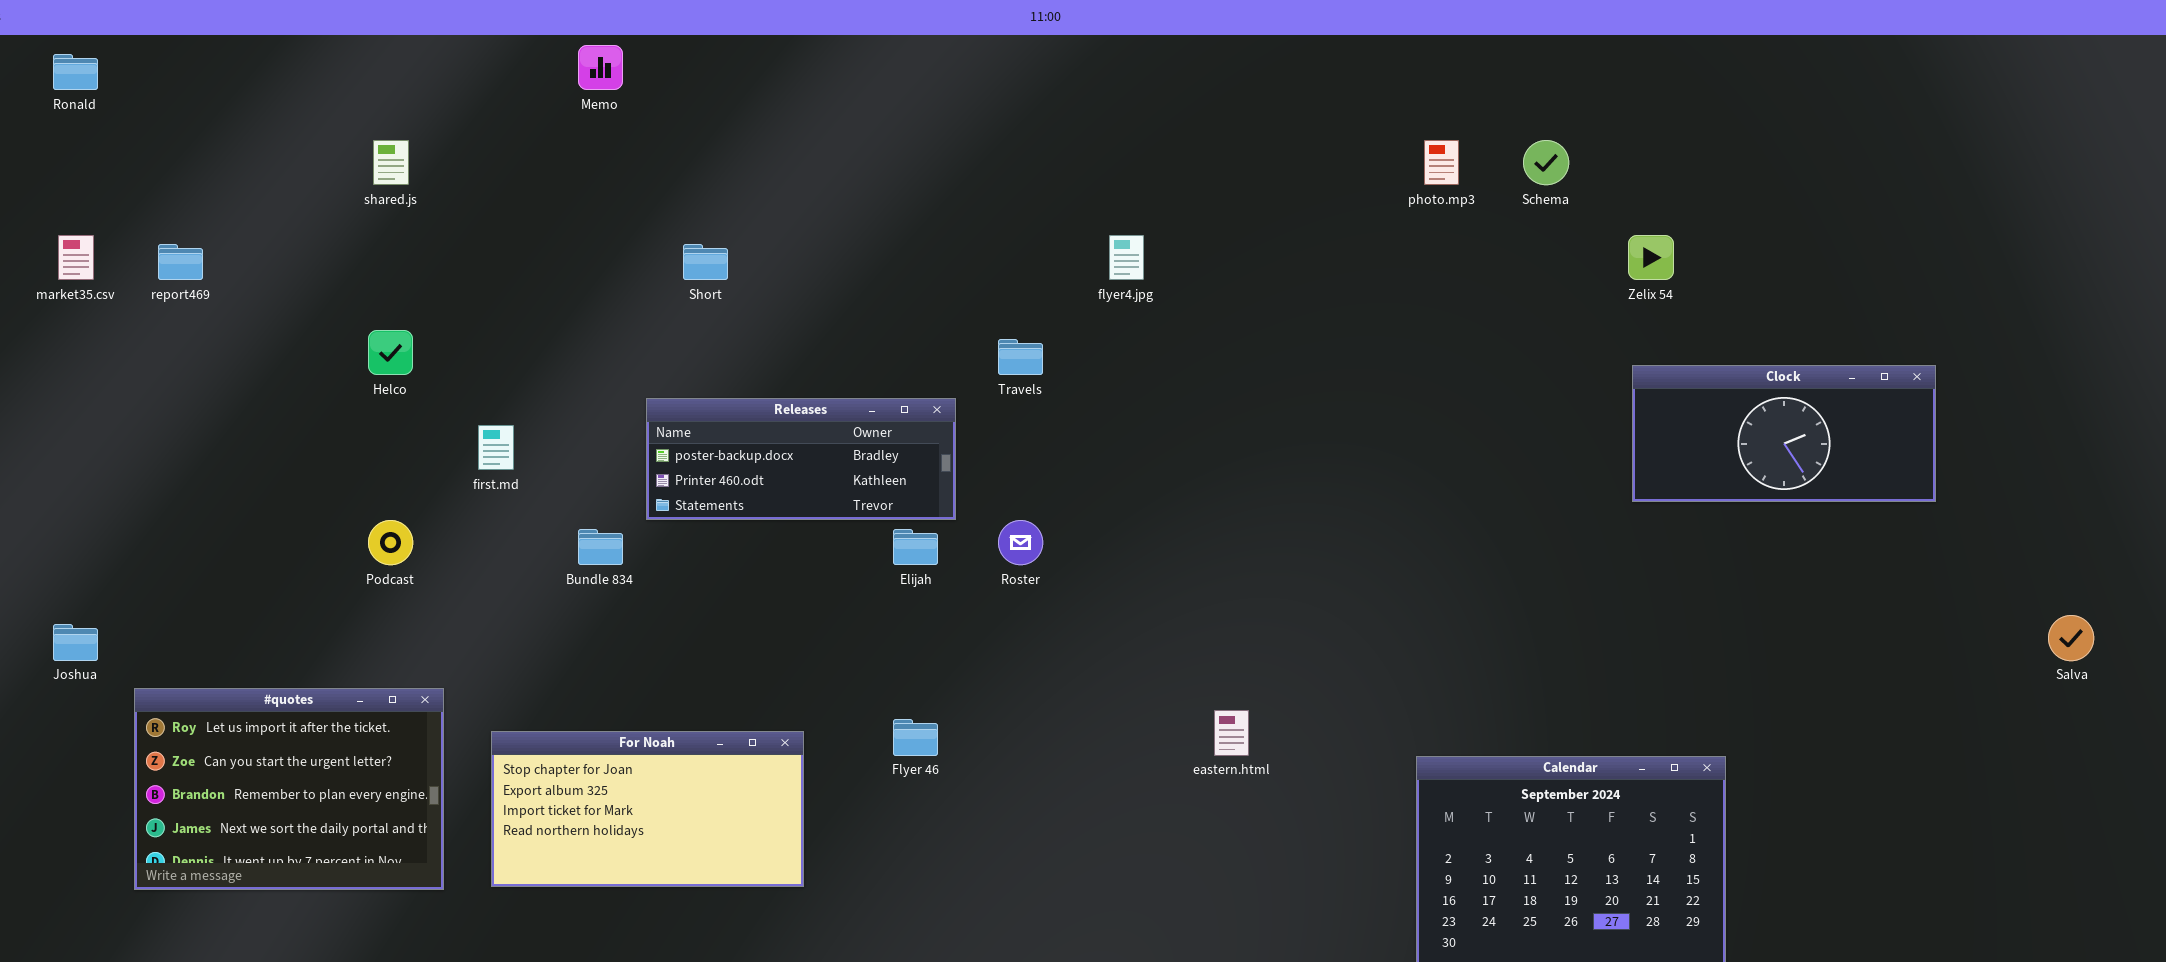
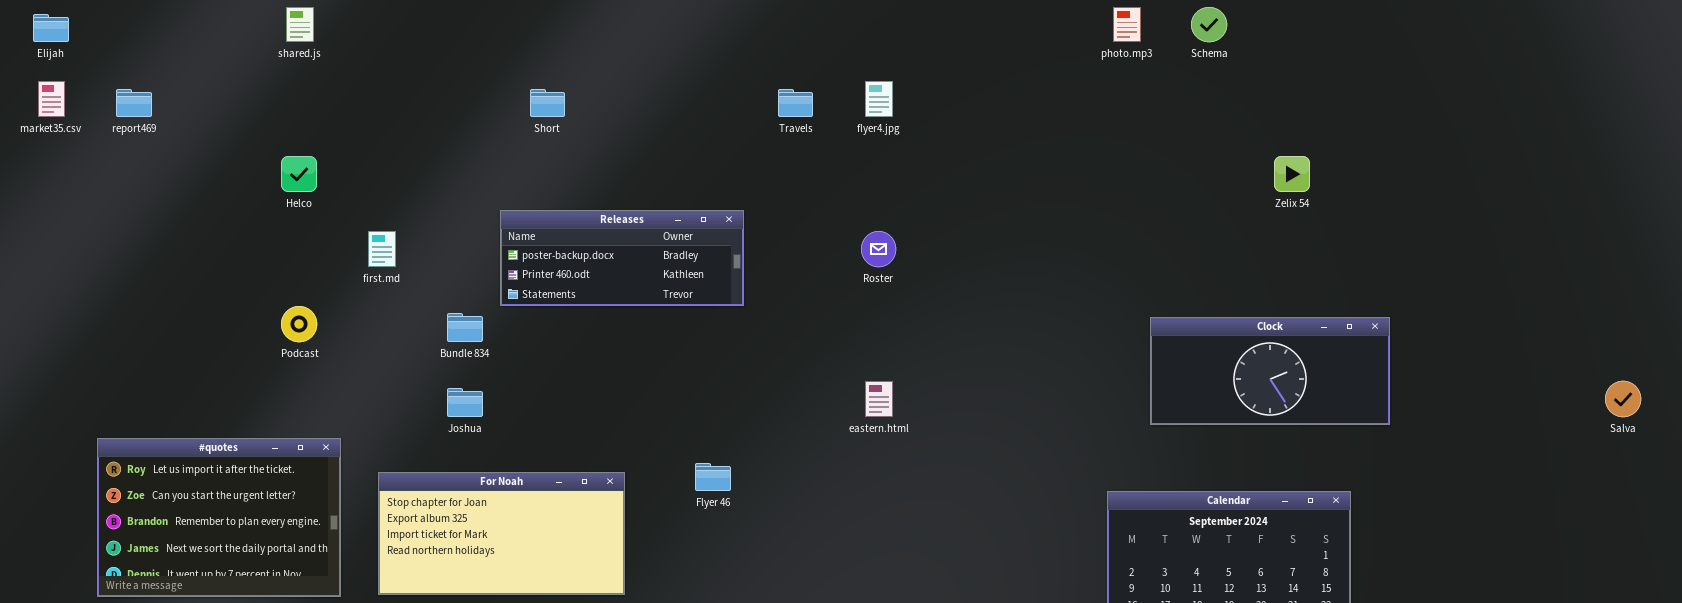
Zelix 54: [1628,235,1674,280] -> [1274,156,1310,192], moved
Travels: [998,339,1043,375] -> [778,89,813,117], moved
Clock: [1632,365,1936,502] -> [1150,317,1390,425], moved
Roster: [998,520,1043,565] -> [861,231,896,267], moved
Elijah: [893,529,938,565] -> [33,14,69,42], moved
Joshua: [53,624,98,661] -> [447,388,483,417], moved
eastern.html: [1214,710,1249,756] -> [865,381,893,417], moved

